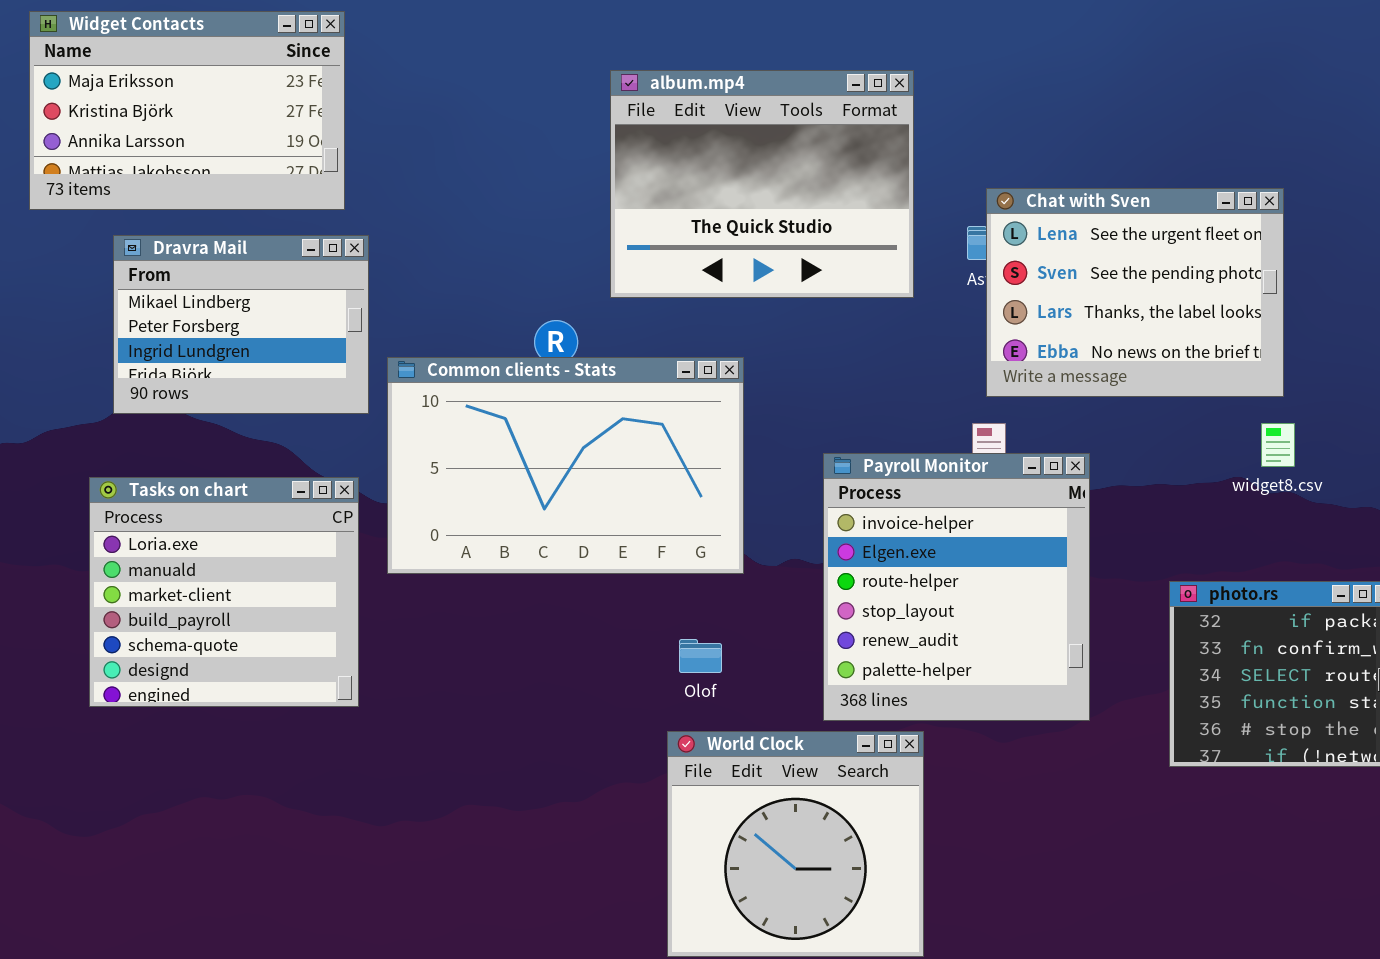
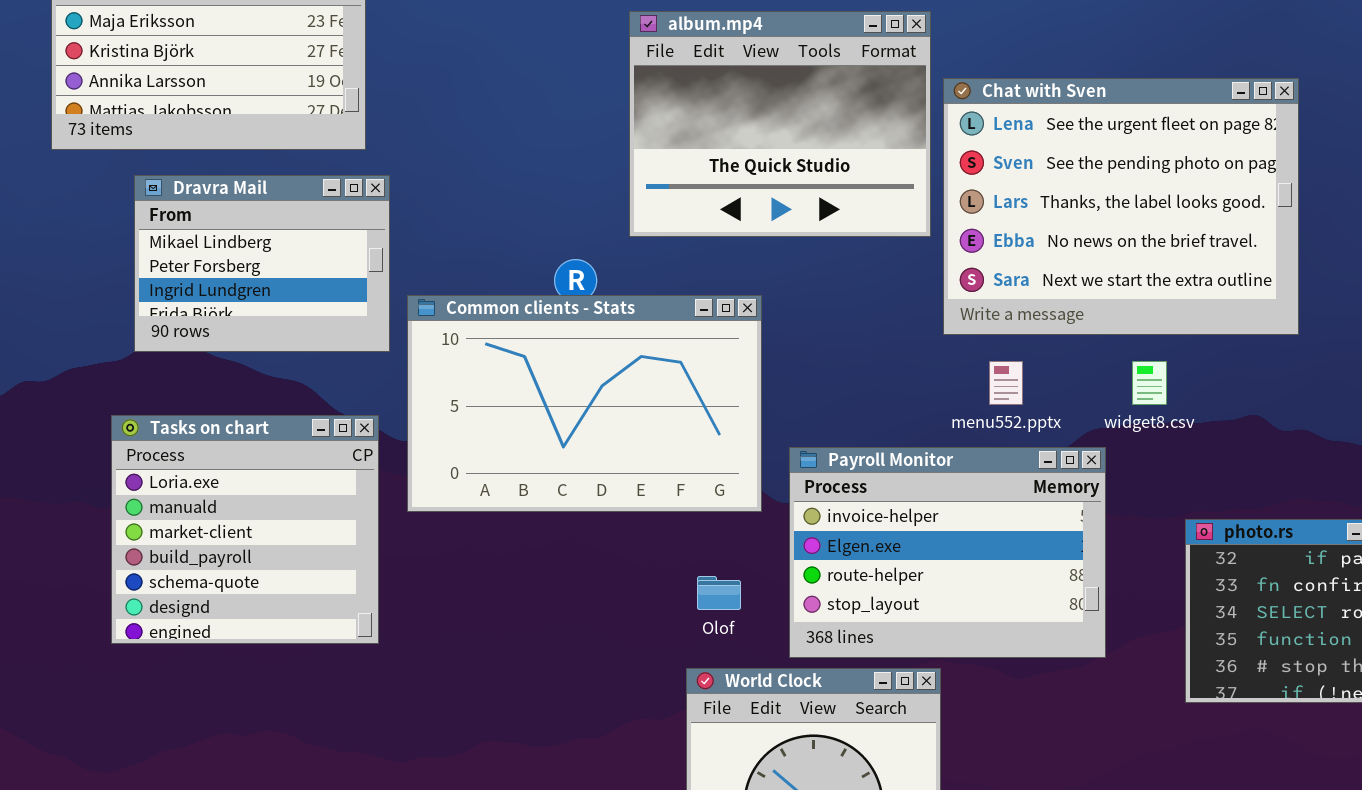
Chat with Sven: [986,188,1284,397] -> [943,78,1299,335], resized
widget8.csv: [1261,423,1295,467] -> [1132,361,1167,405], moved
Payroll Monitor: [823,453,1090,721] -> [789,447,1106,658], resized

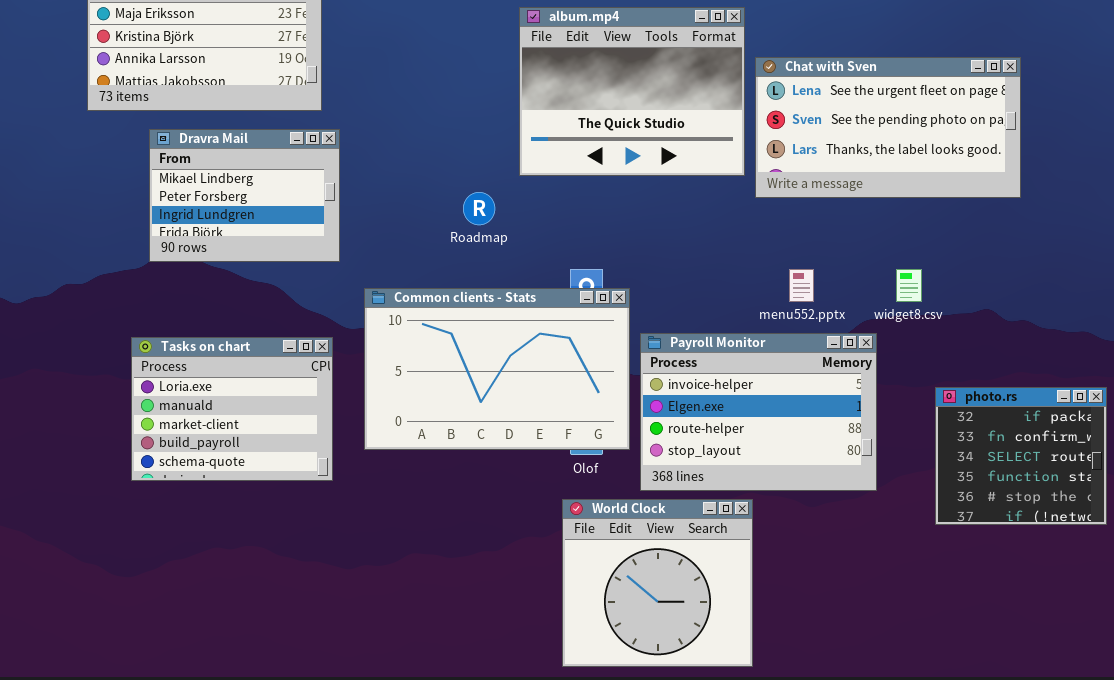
Chat with Sven: [943,78,1299,335] -> [755,57,1021,198], resized
Common clients - Stats: [407,295,762,512] -> [364,288,630,450], moved
Tasks on chart: [111,415,379,644] -> [131,337,333,481], resized

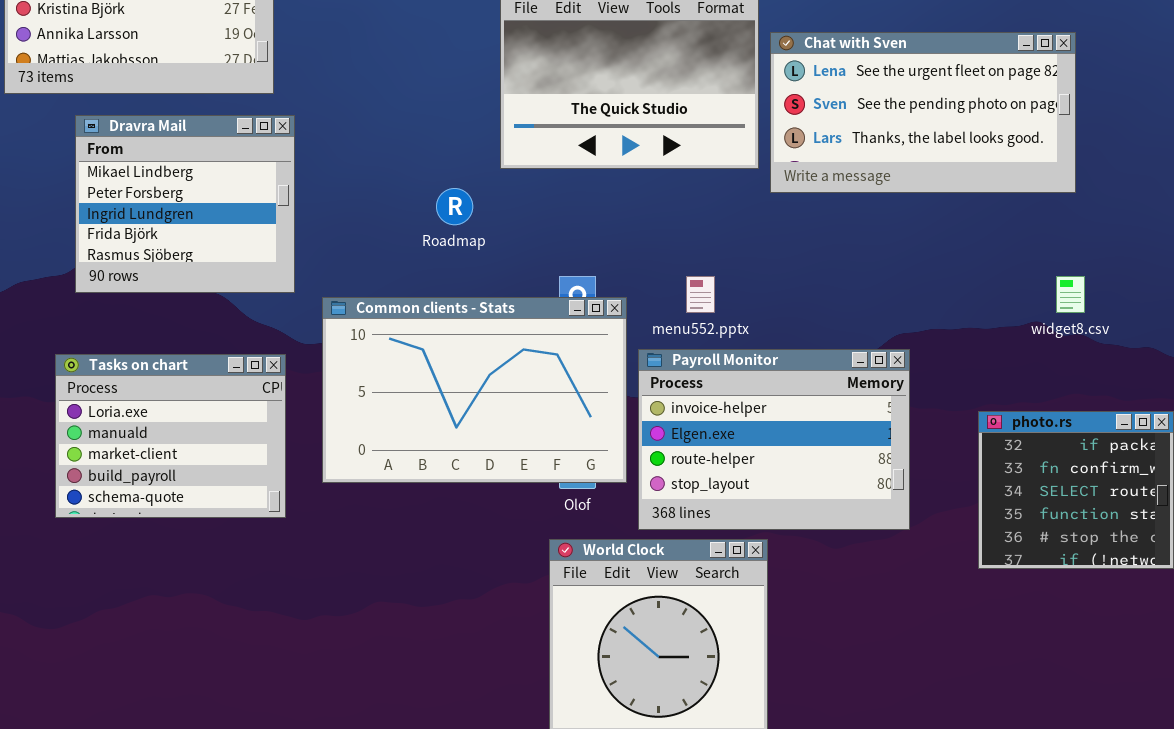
Dravra Mail: [149,129,340,262] -> [75,115,295,293], resized
menu552.pptx: [789,269,814,302] -> [686,276,715,313], moved
widget8.csv: [896,269,922,302] -> [1056,276,1085,313], moved

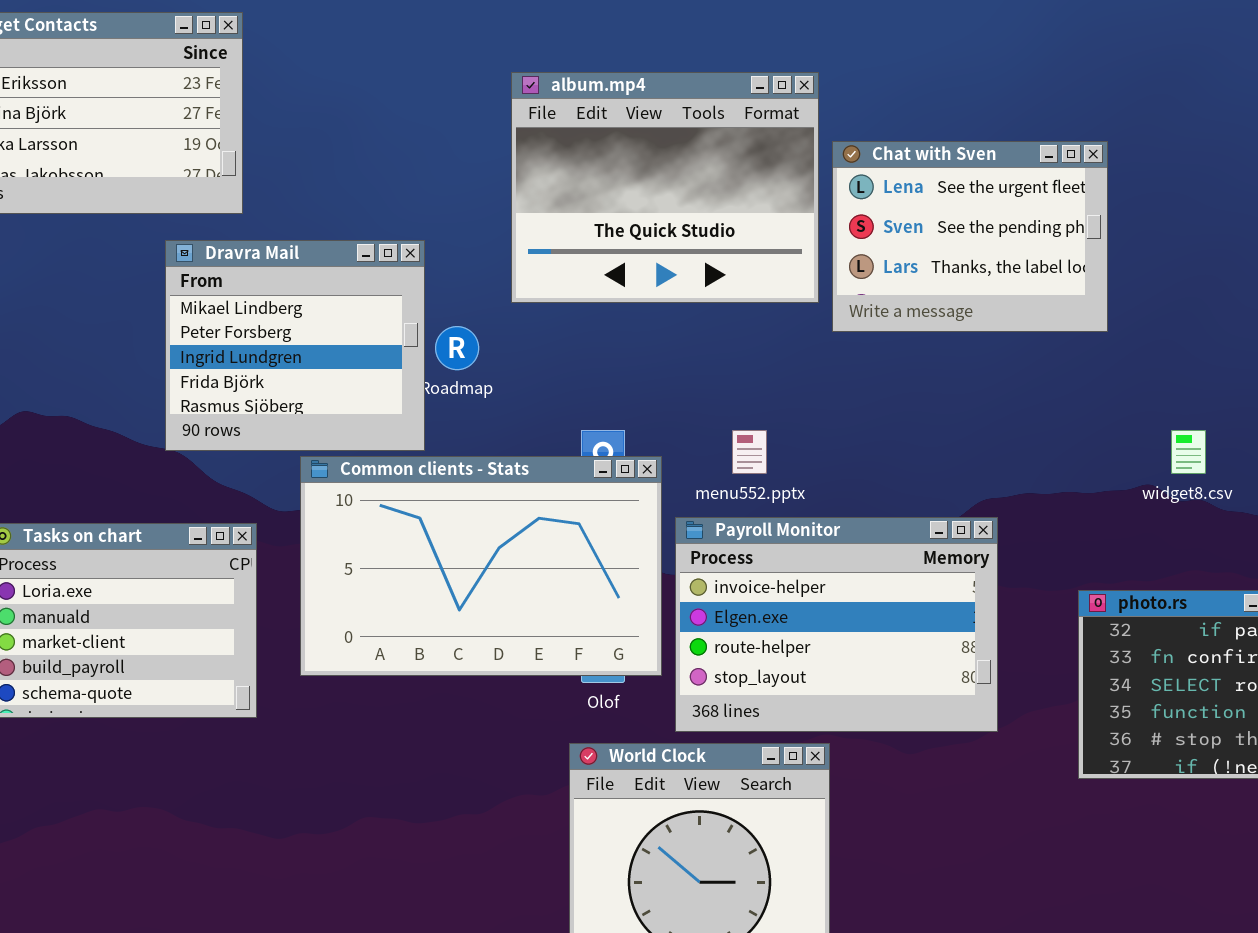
Chat with Sven: [770,32,1076,193] -> [832,141,1108,332], resized
Dravra Mail: [75,115,295,293] -> [165,240,425,451], moved

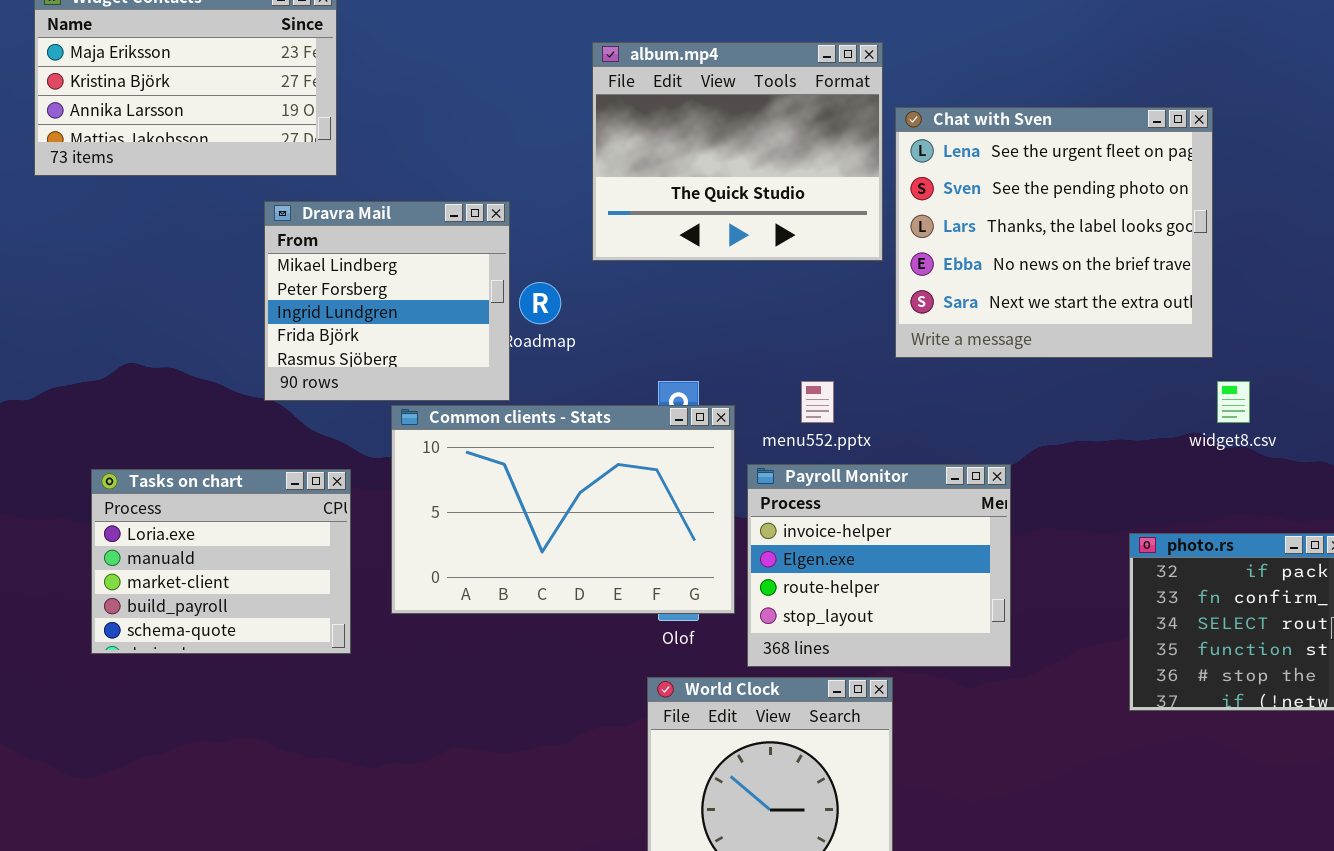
Chat with Sven: [832,141,1108,332] -> [895,107,1213,358], resized
Payroll Monitor: [675,517,998,732] -> [747,464,1011,667], resized

